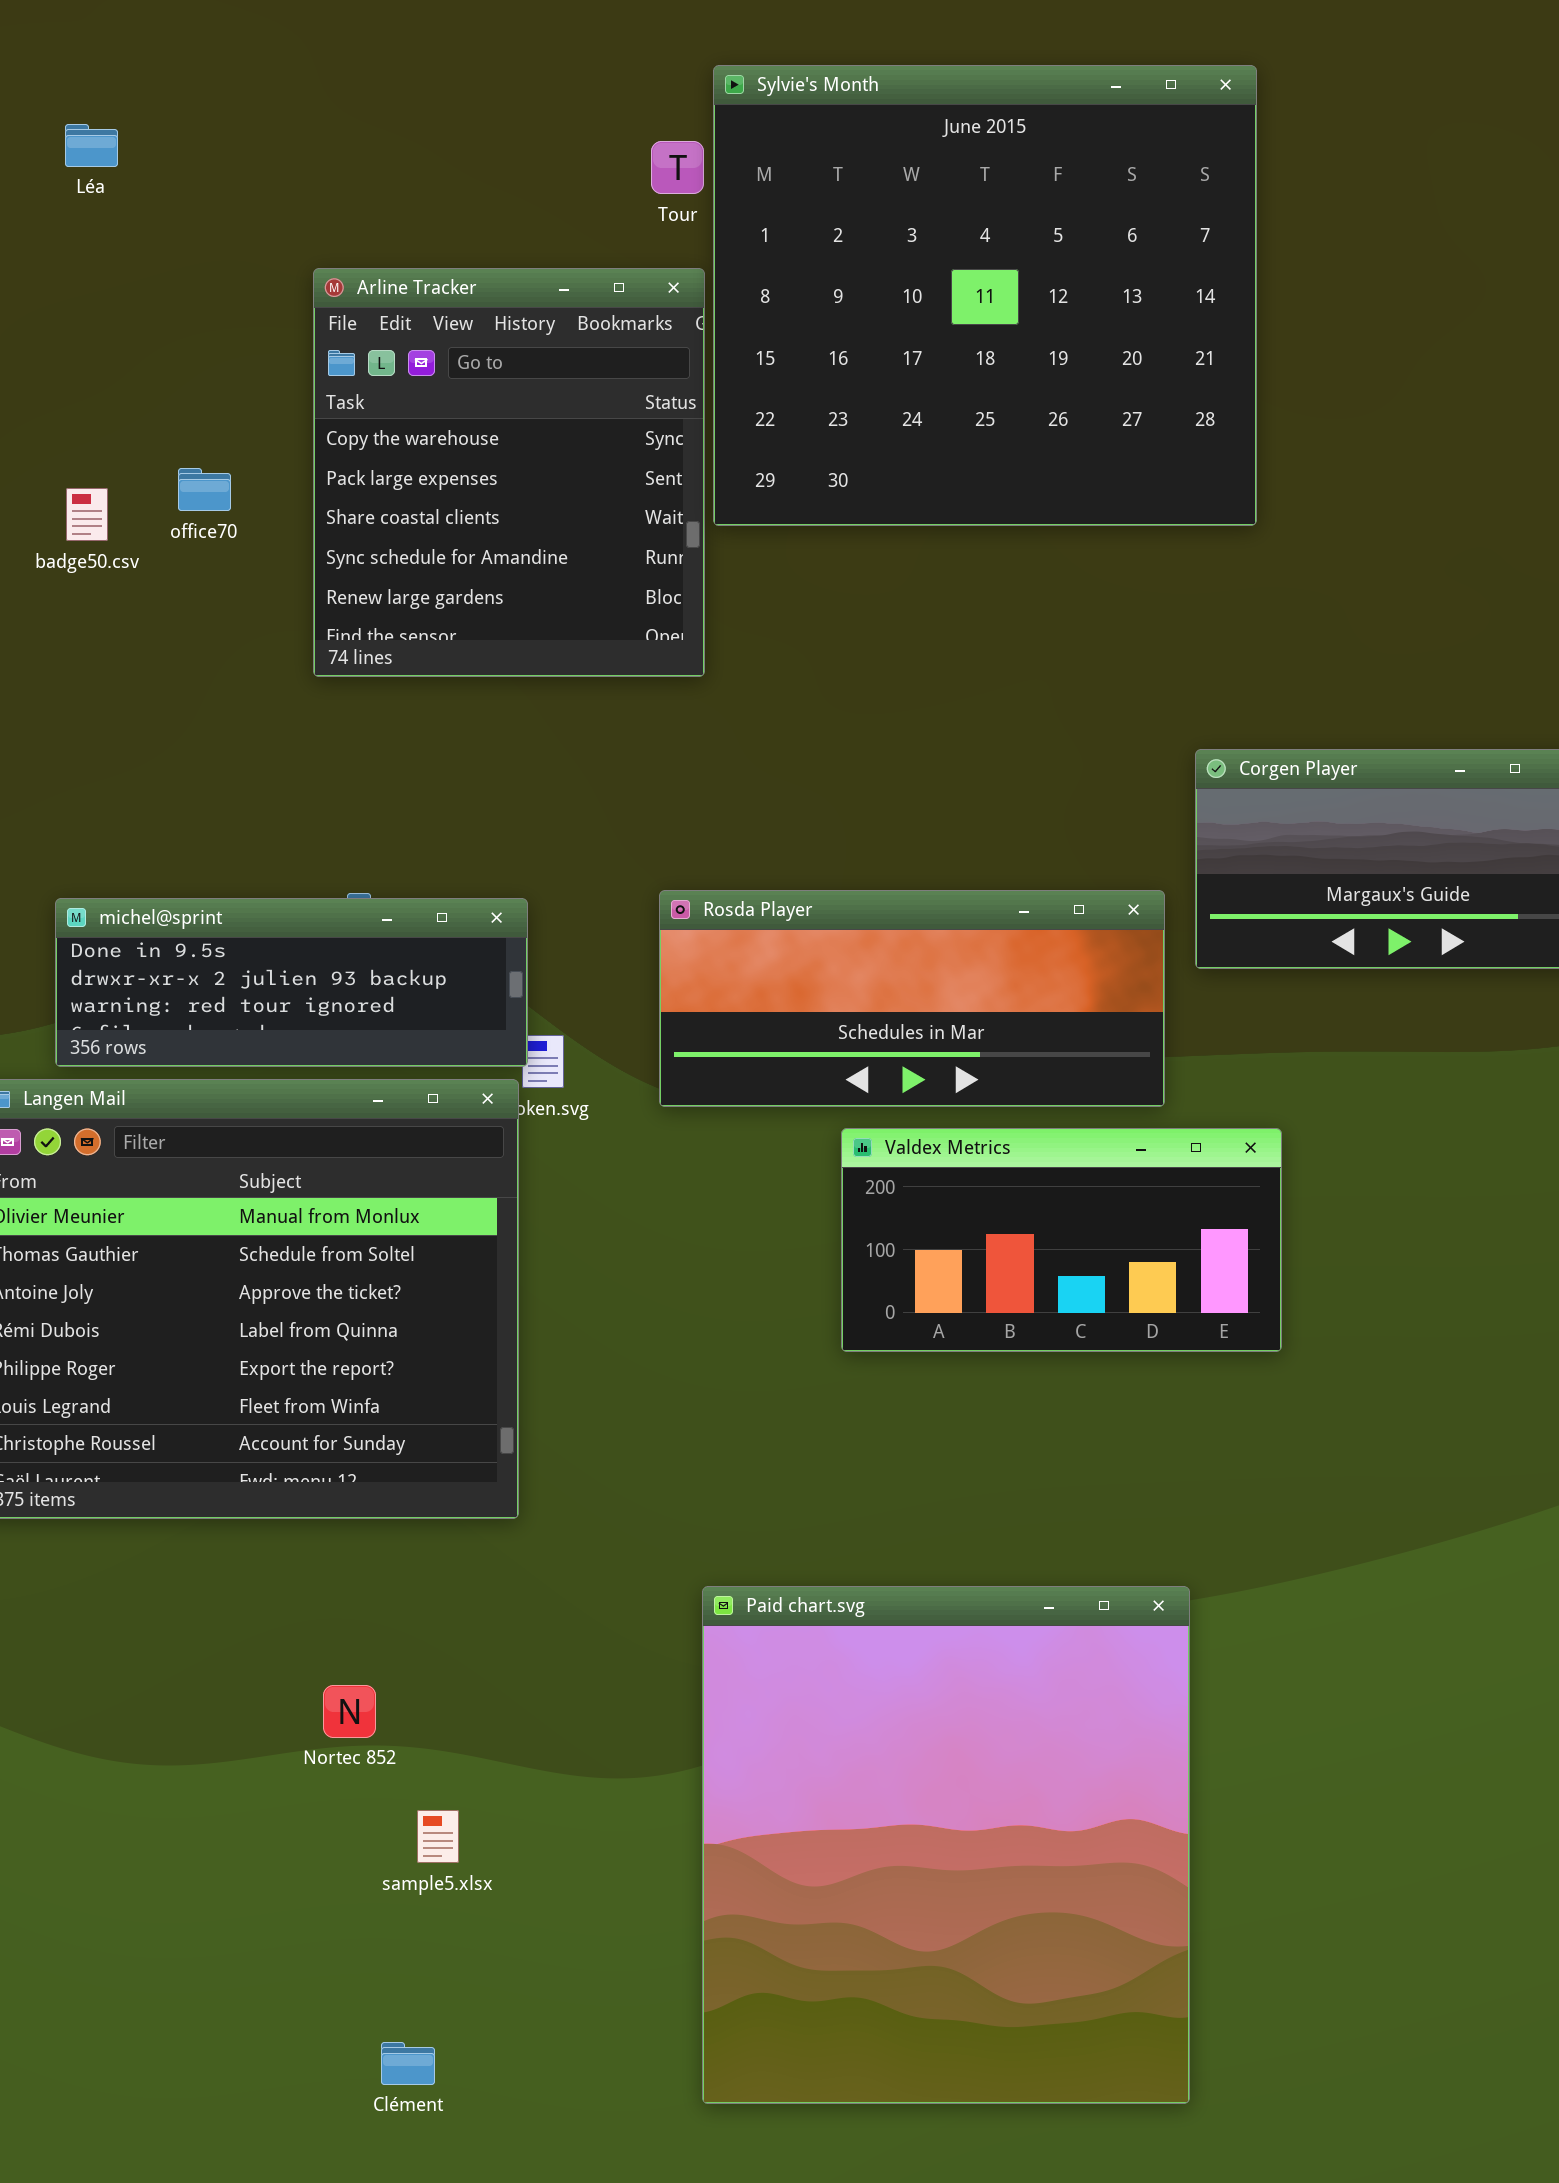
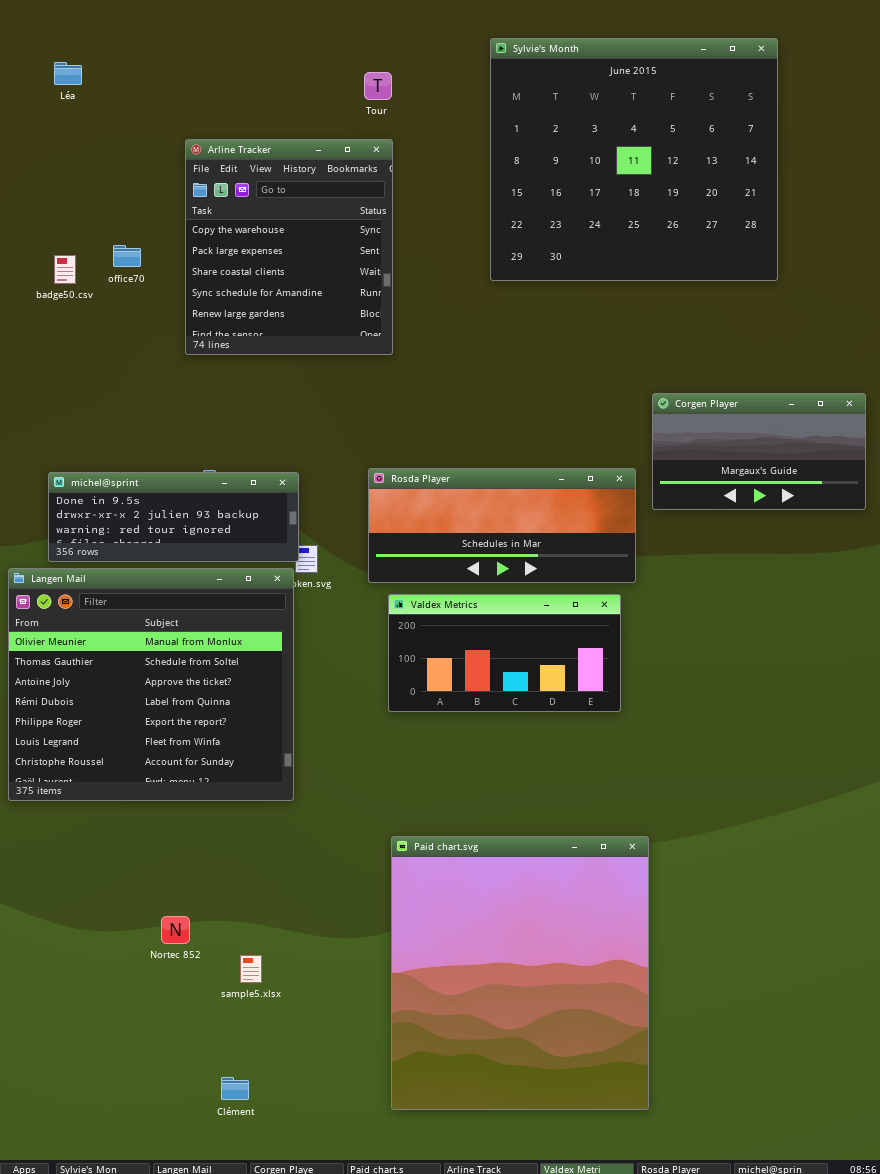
Sylvie's Month: [713,65,1257,526] -> [490,38,778,281], moved
Valdex Metrics: [841,1128,1282,1352] -> [388,594,621,712], moved
Nortec 852: [323,1685,376,1738] -> [161,916,190,944], moved

